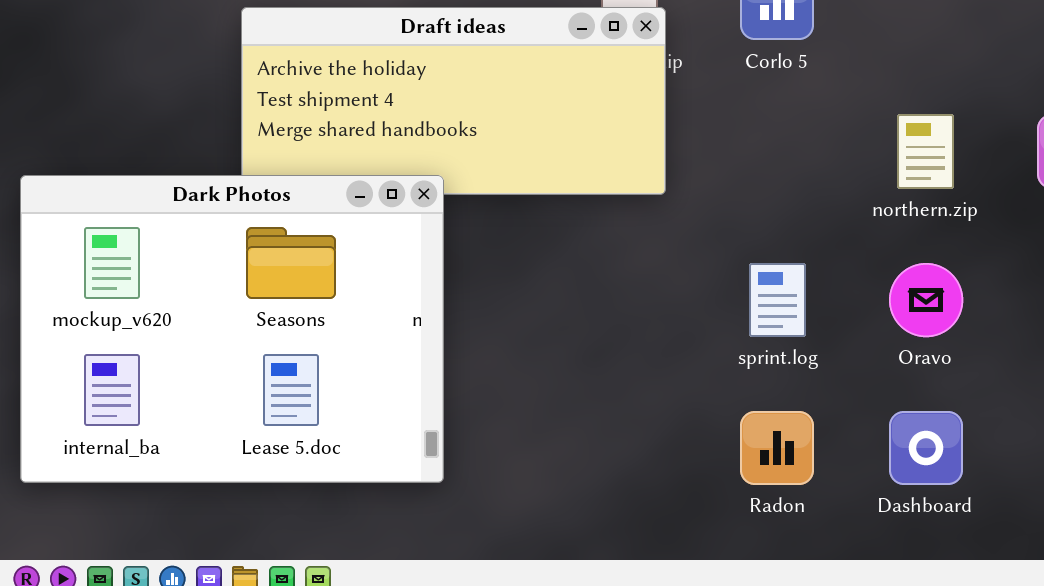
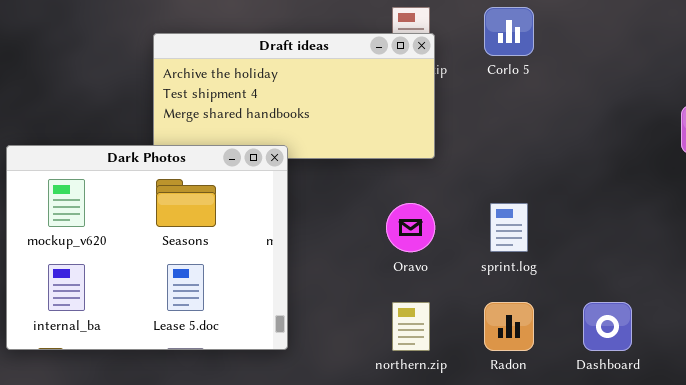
northern.zip: [897,114,954,189] -> [392,302,430,351], moved
Oravo: [889,263,963,337] -> [386,203,435,252], moved

